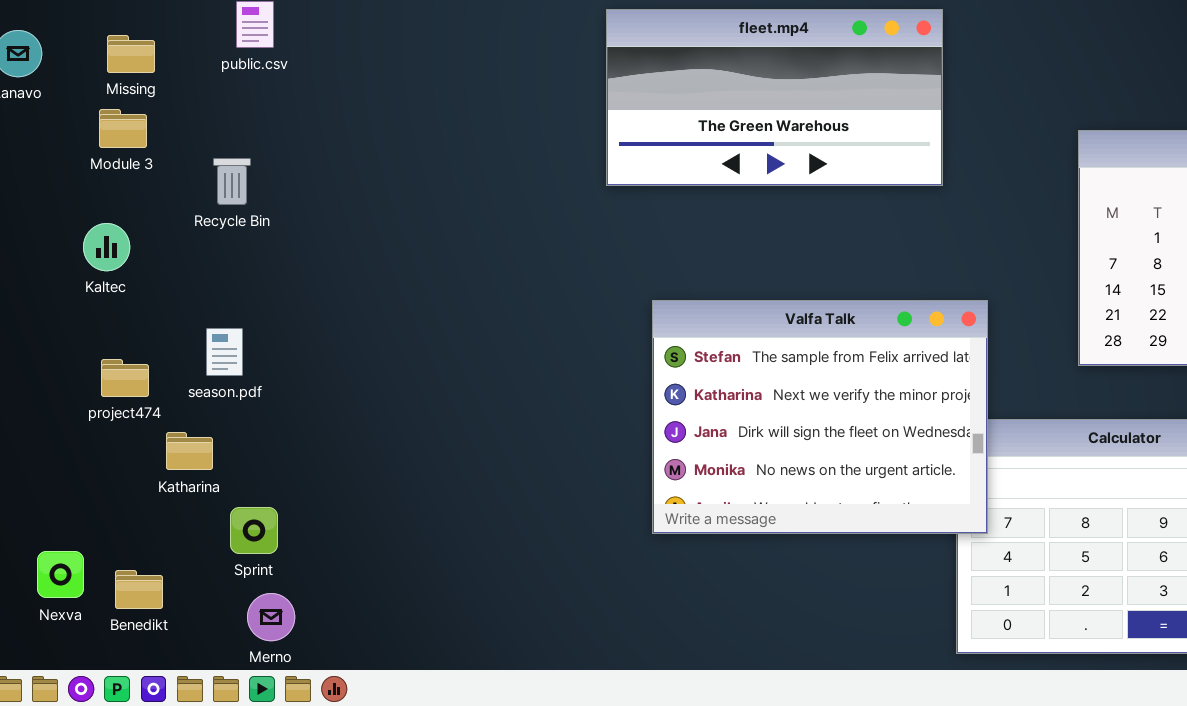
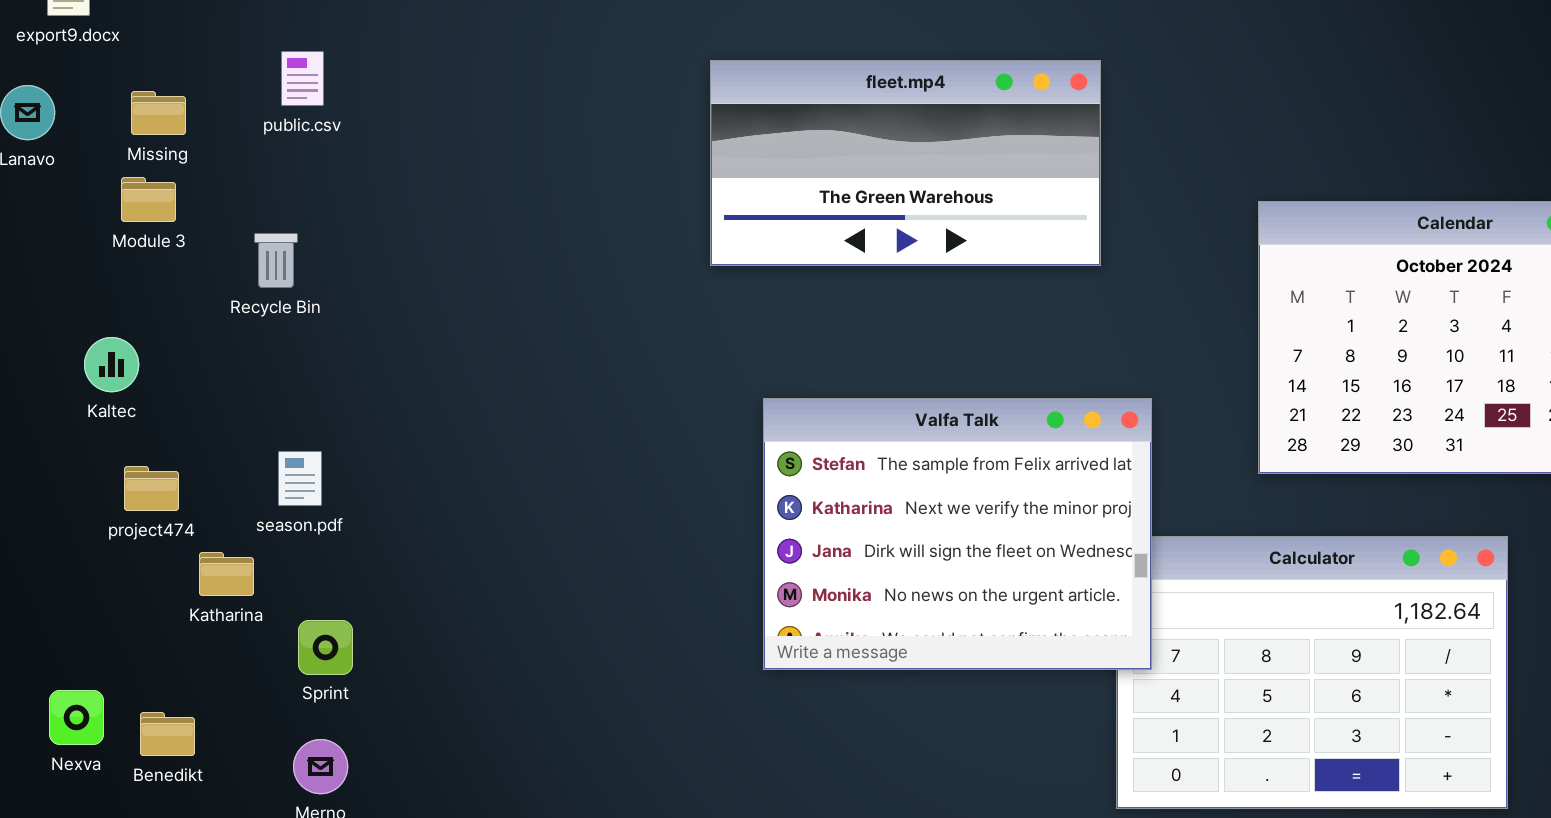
Kaltec: [83,223,130,271] -> [84,337,139,392], moved
season.pdf: [206,328,243,376] -> [278,451,322,506], moved
Sprint: [230,507,278,554] -> [298,620,353,675], moved

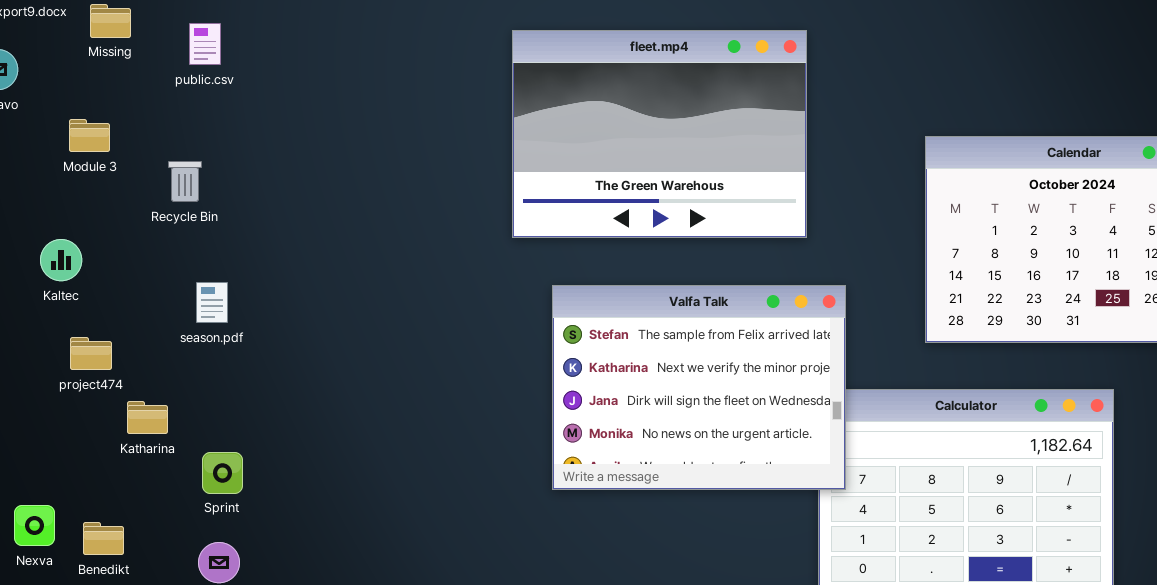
fleet.mp4: [710,60,1101,266] -> [512,30,807,238], resized
Missing: [131,91,186,135] -> [90,4,131,38], moved
season.pdf: [278,451,322,506] -> [196,282,228,323], moved

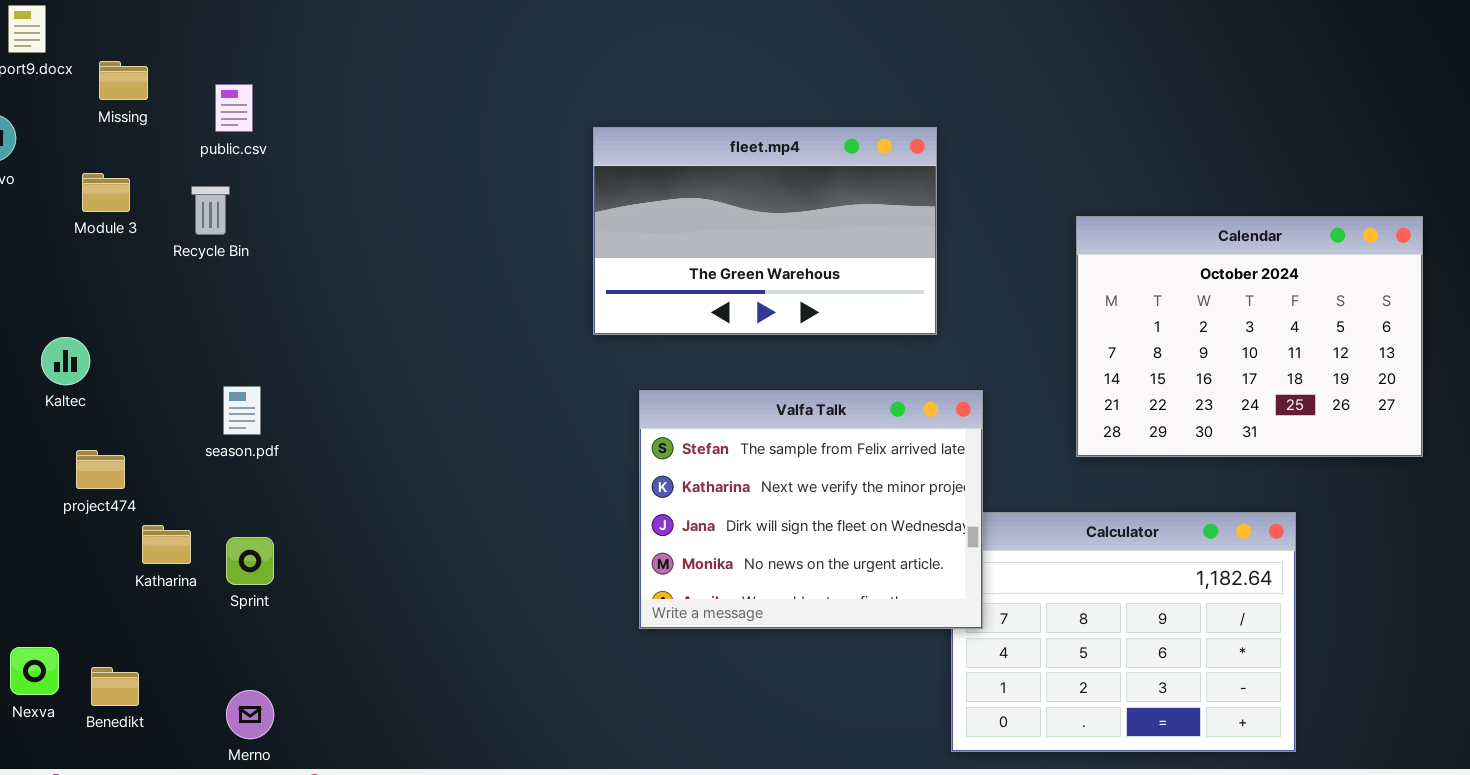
fleet.mp4: [512,30,807,238] -> [593,127,937,335], resized
Module 3: [69,119,110,152] -> [82,173,130,212], moved
Recycle Bin: [168,161,202,202] -> [191,186,230,235], moved
Sprint: [202,452,243,494] -> [226,537,274,585], moved

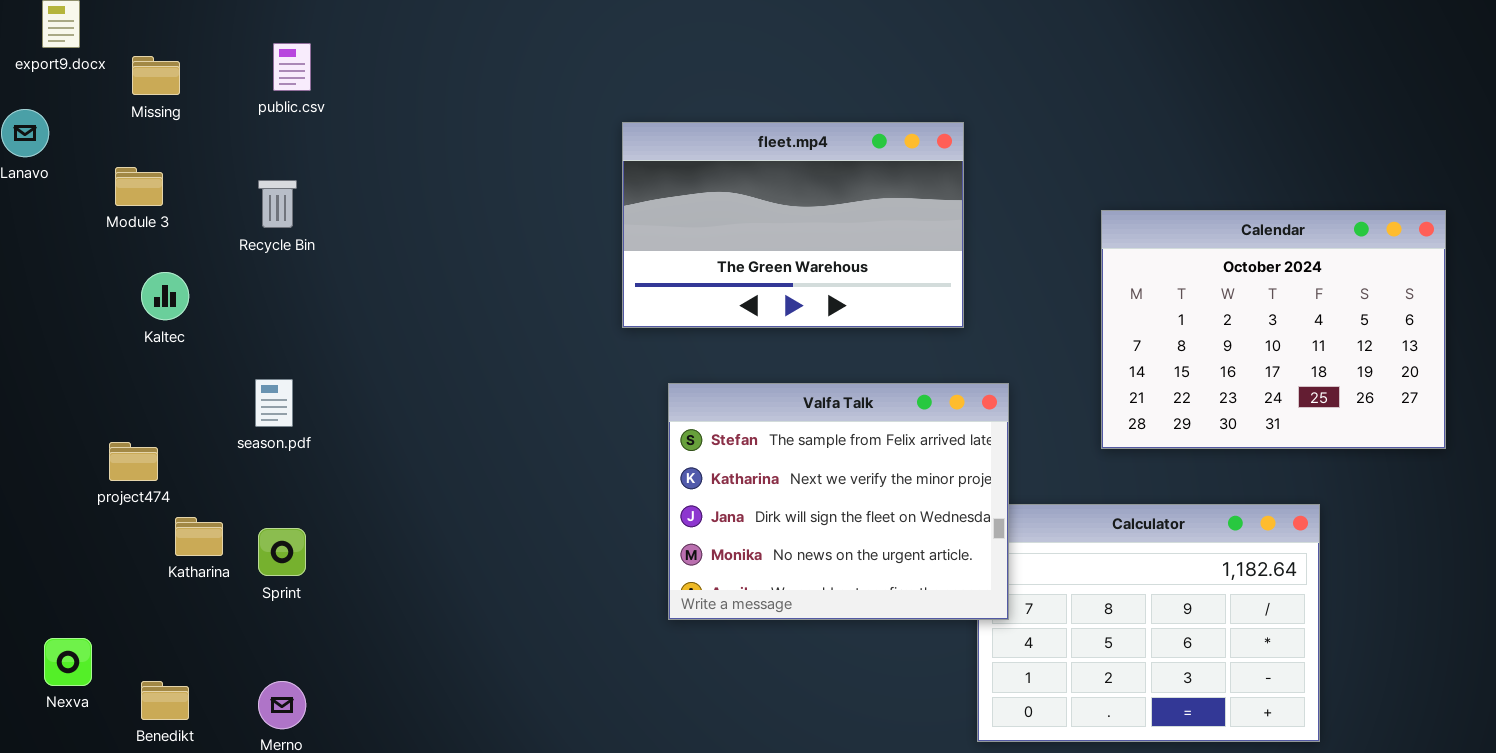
public.csv: [215,84,253,132] -> [273,43,311,91], moved
Recycle Bin: [191,186,230,235] -> [258,180,297,228], moved
Kaltec: [41,337,90,385] -> [141,272,189,320], moved
Benedikt: [91,667,139,706] -> [141,681,189,720], moved

